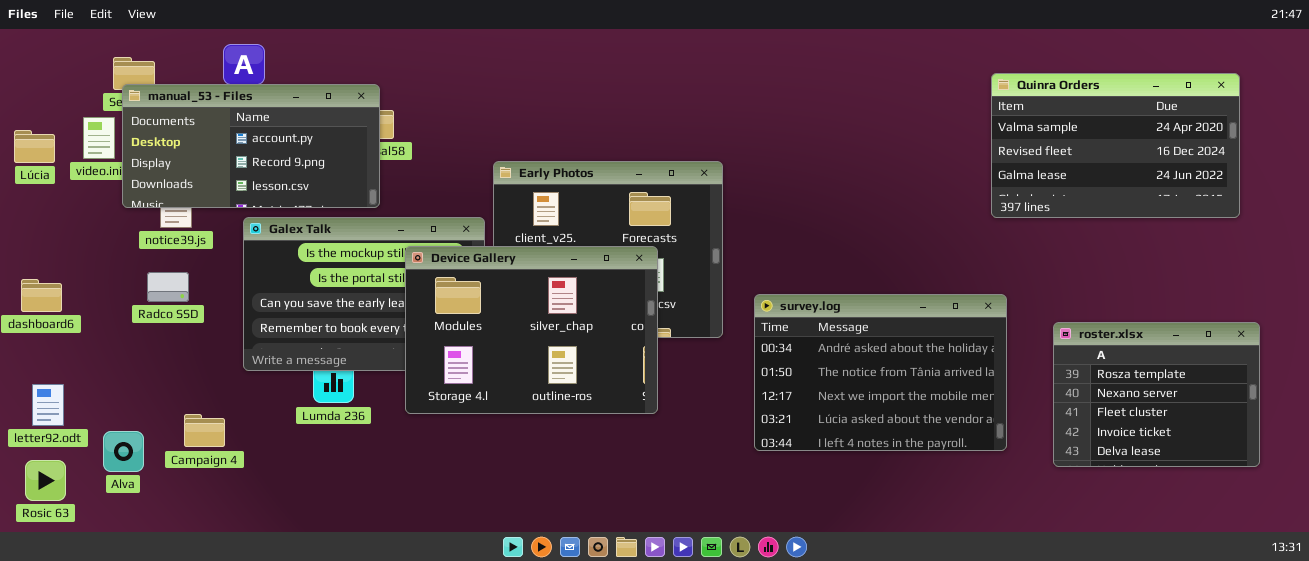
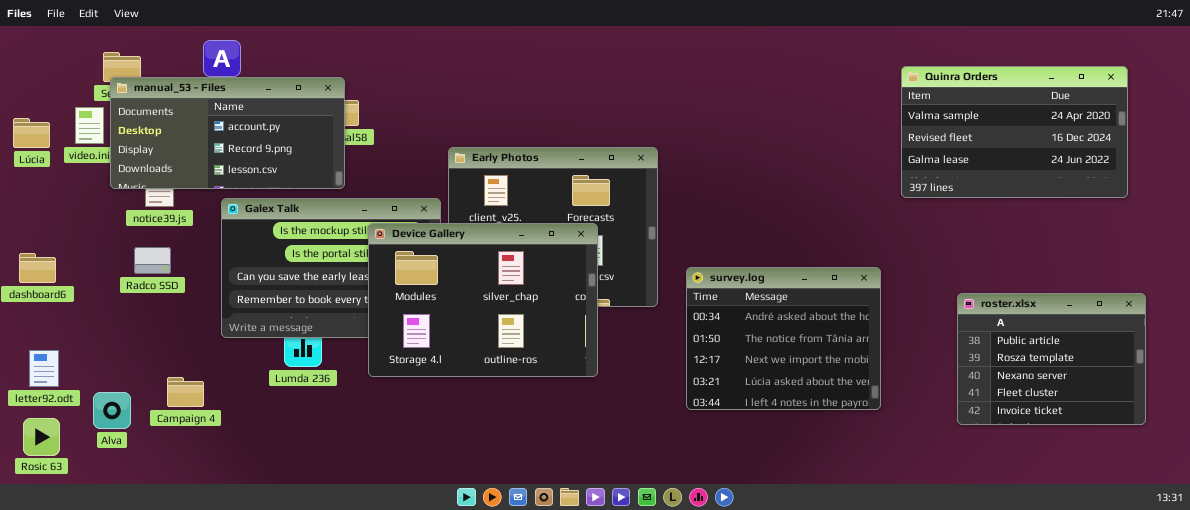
survey.log: [754,294,1007,451] -> [686,267,881,410], resized
roster.xlsx: [1053,322,1260,467] -> [957,293,1146,425], scrolled up 1 row

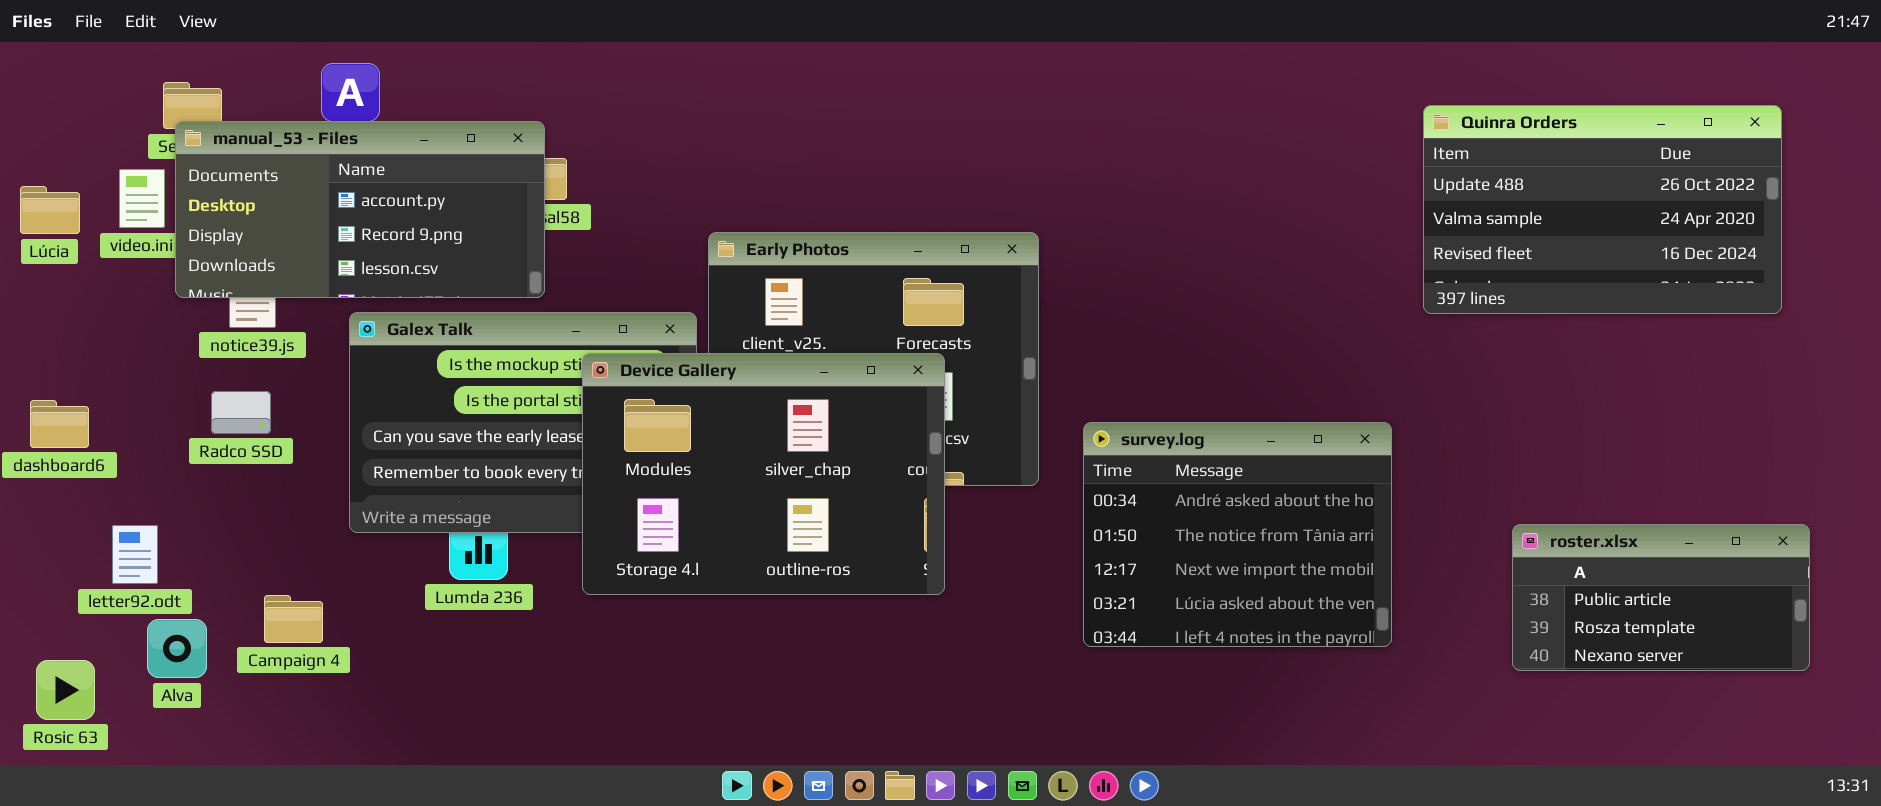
Quinra Orders: [901,66,1128,198] -> [1423,105,1782,314], scrolled up 1 row
roster.xlsx: [957,293,1146,425] -> [1512,524,1810,671], resized
letter92.odt: [29,350,59,387] -> [112,525,158,584], moved

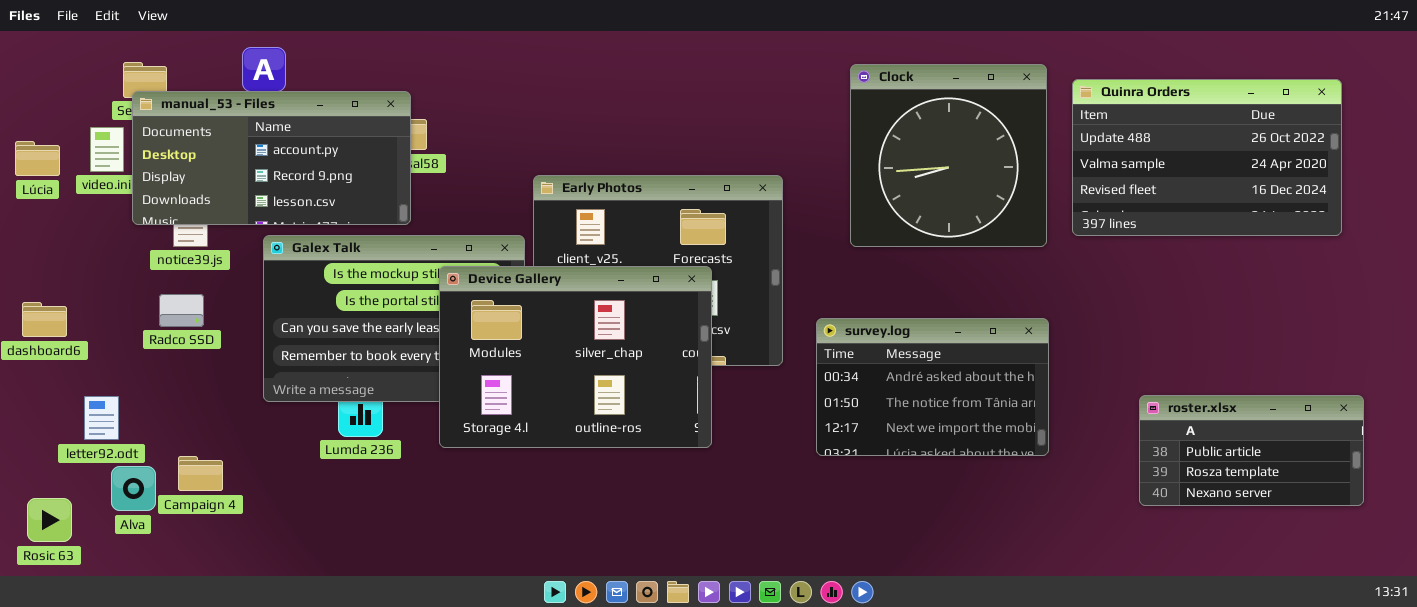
Clock: none -> [850,64,1047,247], opened
survey.log: [1083,422,1392,647] -> [816,318,1049,456], resized
Campaign 4: [264,595,323,643] -> [178,456,223,491], moved

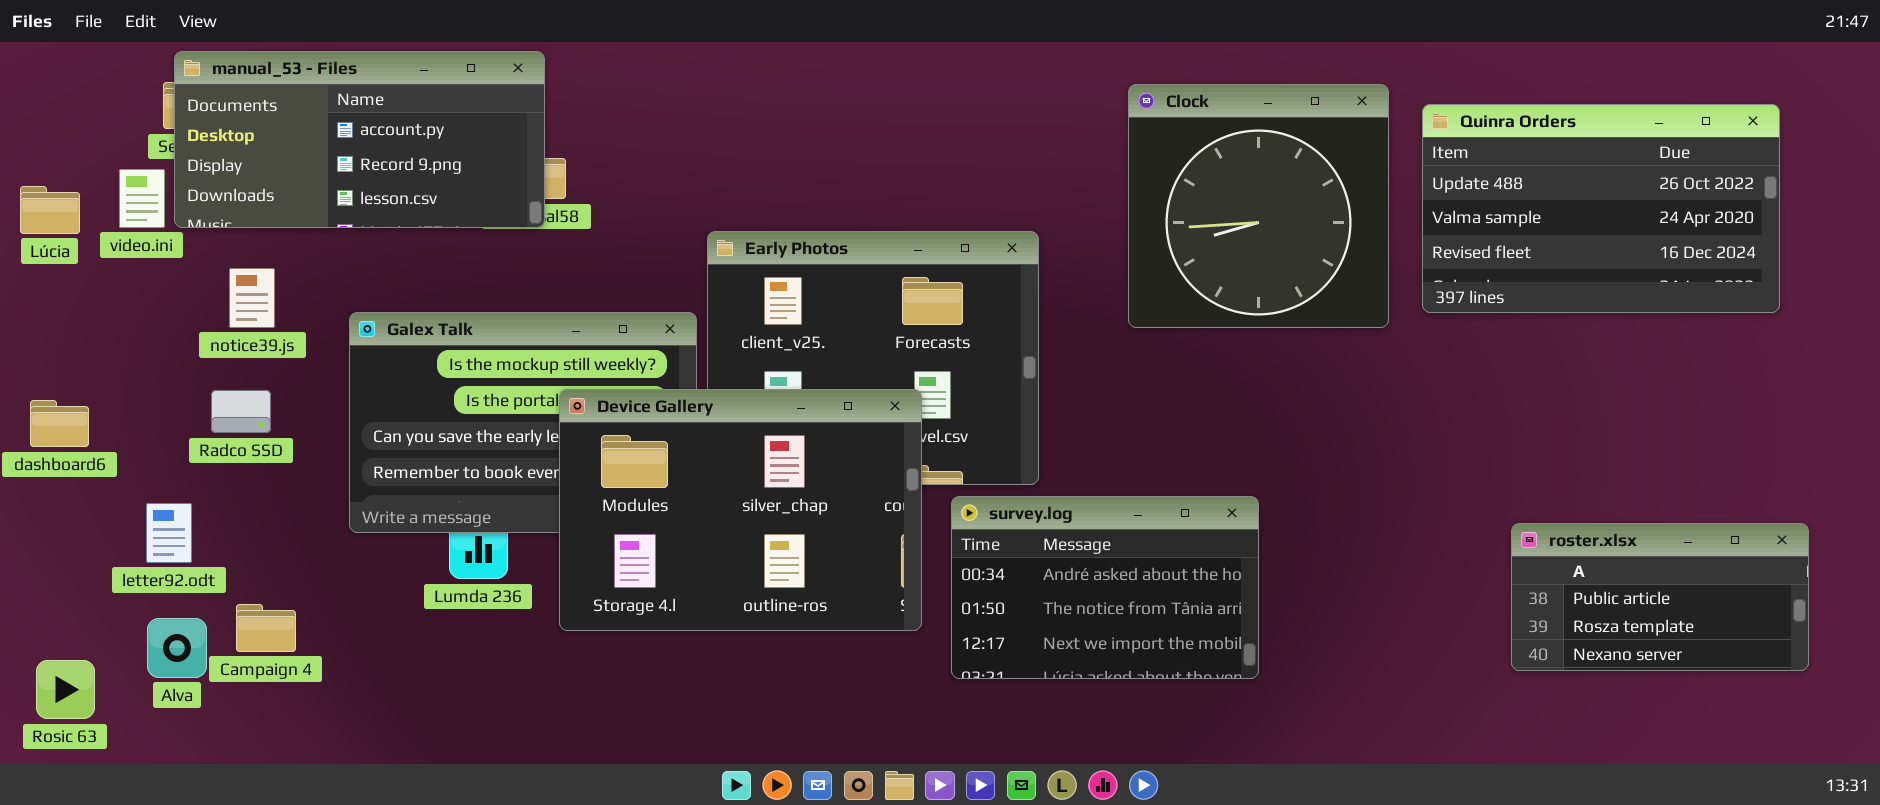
manual_53 - Files: [132,91,411,225] -> [174,51,545,228], moved
Device Gallery: [439,266,712,448] -> [559,389,922,631], moved
survey.log: [816,318,1049,456] -> [951,496,1259,679], moved
letter92.odt: [84,396,119,440] -> [146,503,192,563], moved

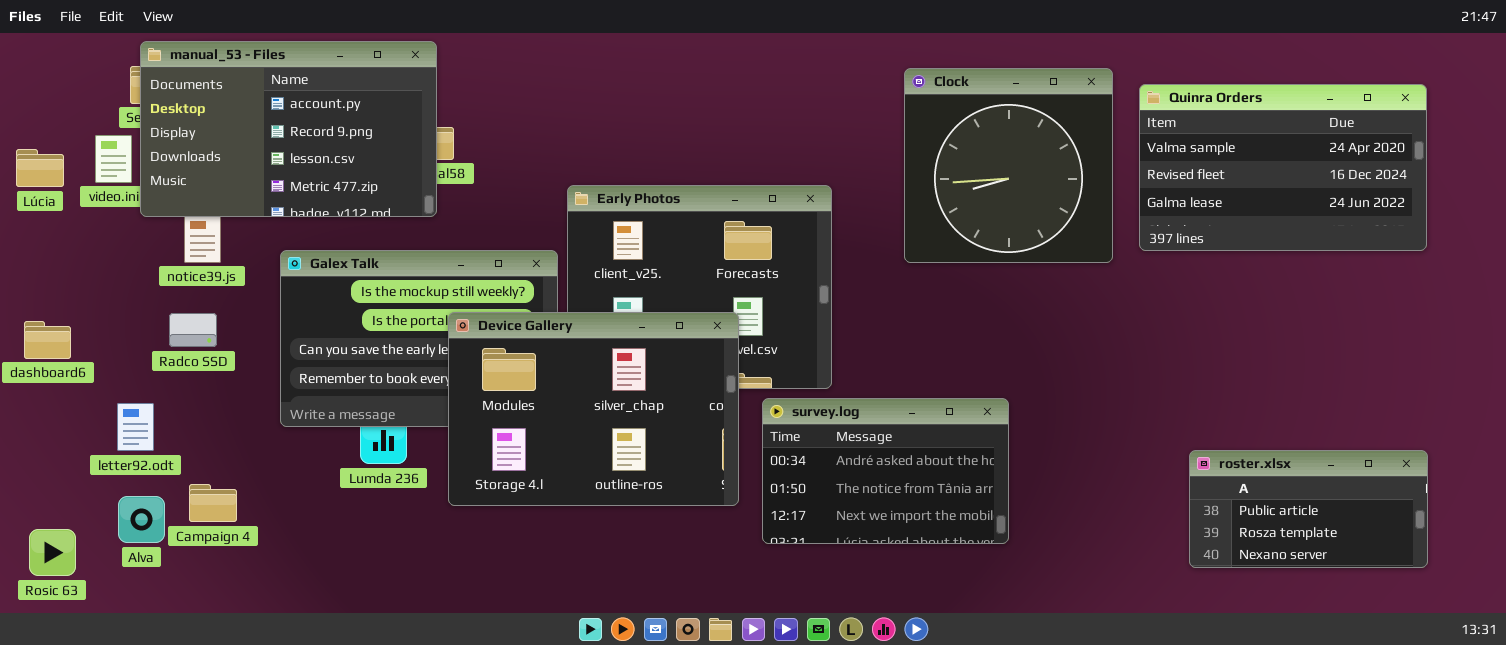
manual_53 - Files: [174,51,545,228] -> [140,41,437,217], resized
Quinra Orders: [1422,104,1780,313] -> [1139,84,1427,251], scrolled down 1 row
roster.xlsx: [1511,523,1809,671] -> [1189,450,1428,568], moved

